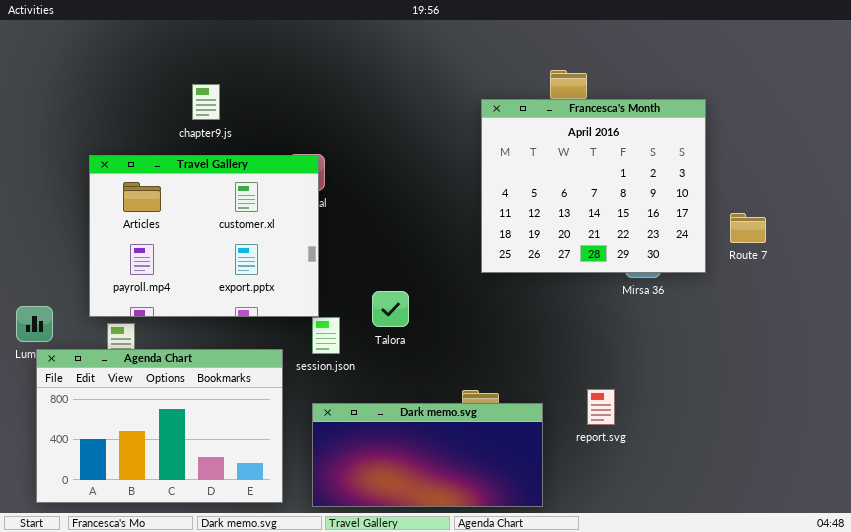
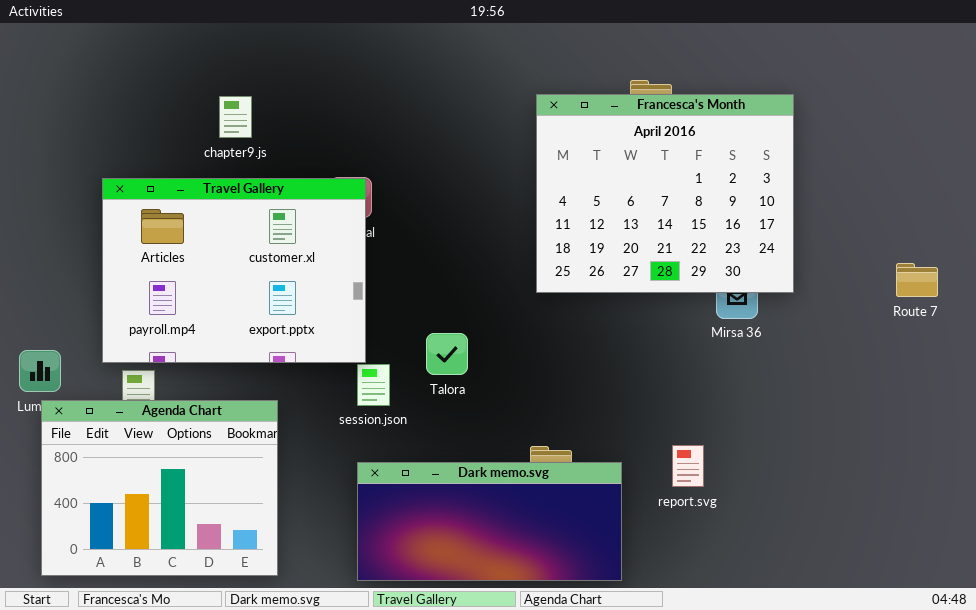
Francesca's Month: [481,99,706,273] -> [536,94,794,293], moved
Route 7: [730,213,766,243] -> [896,263,938,297], moved
Agenda Chart: [36,349,283,503] -> [41,400,278,576], resized

